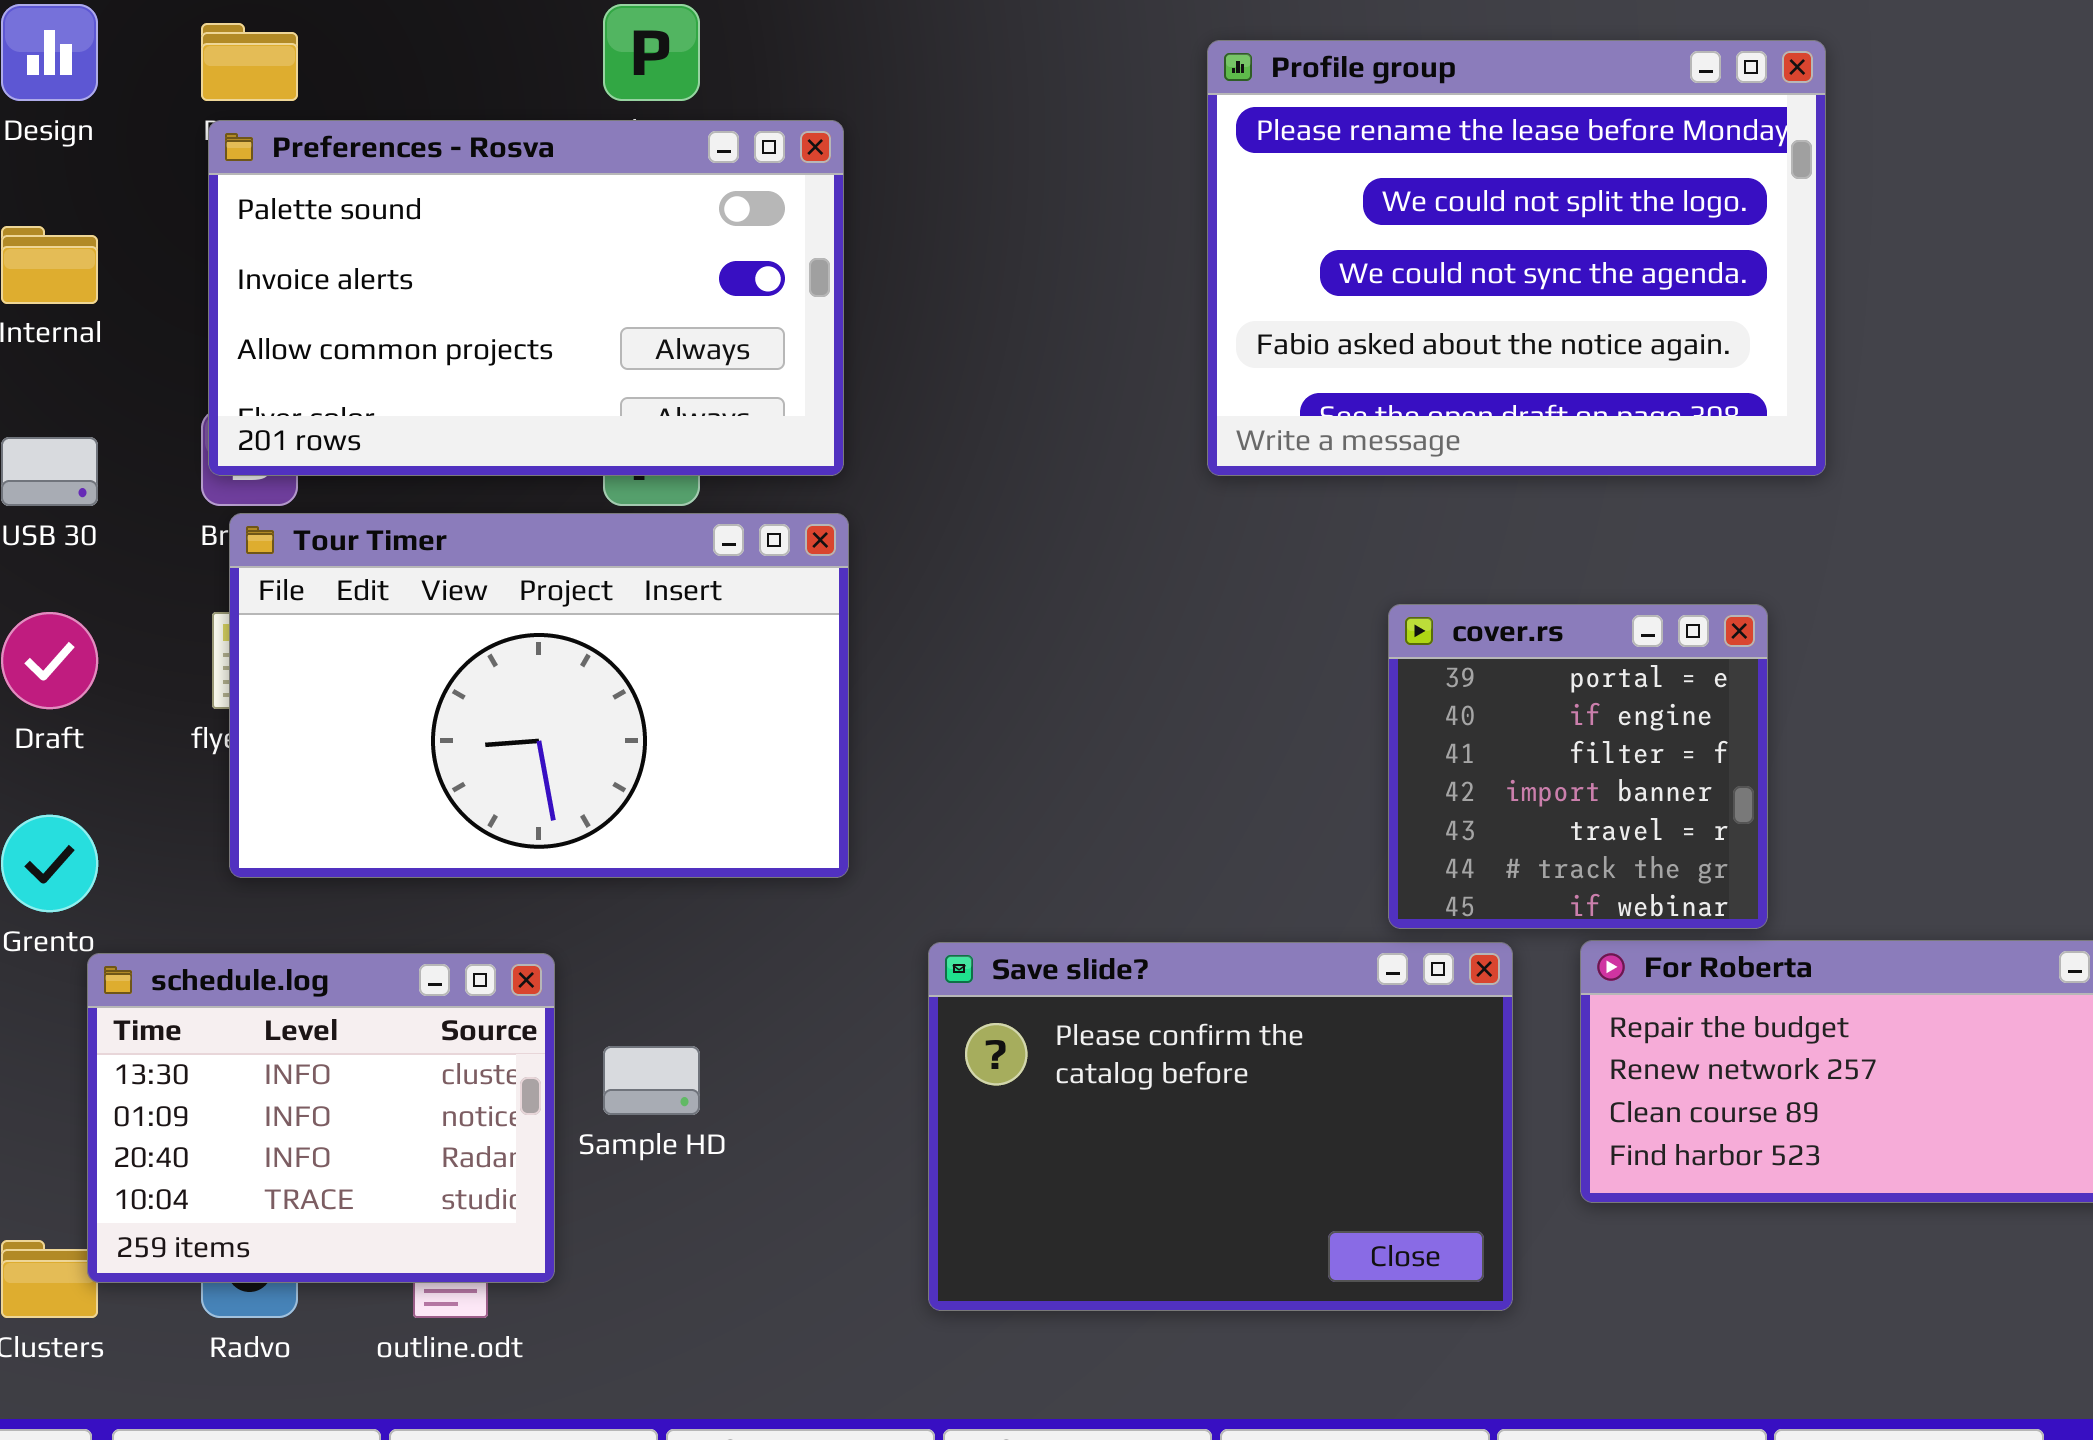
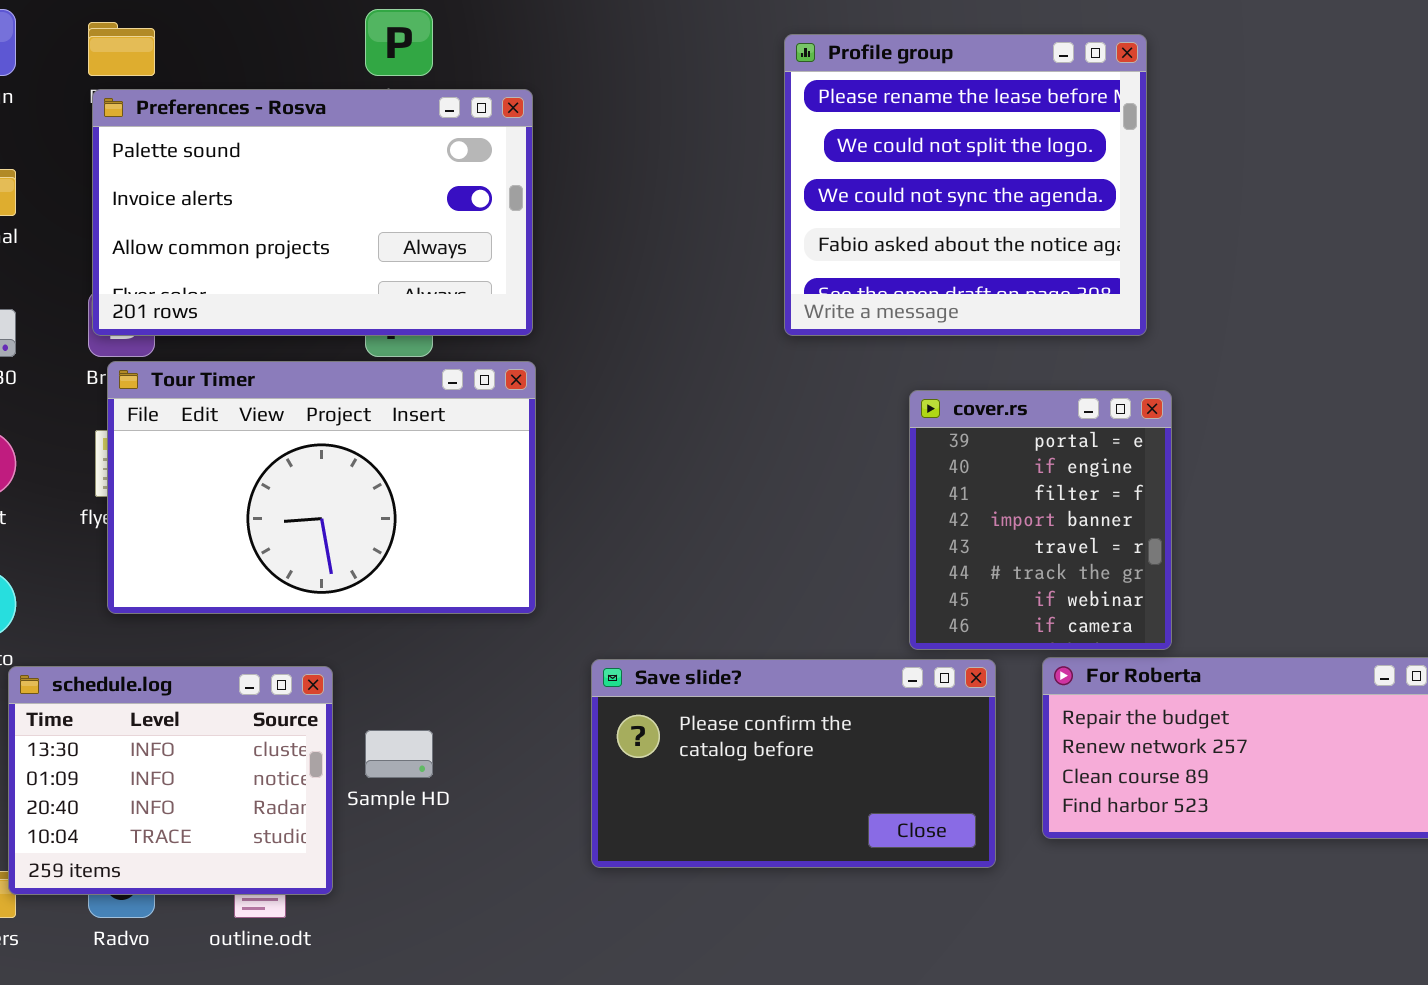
Profile group: [1207,40,1826,476] -> [784,34,1147,336], resized
cover.rs: [1388,604,1768,929] -> [909,390,1172,650], resized
Save slide?: [928,942,1513,1311] -> [591,659,996,868], resized

